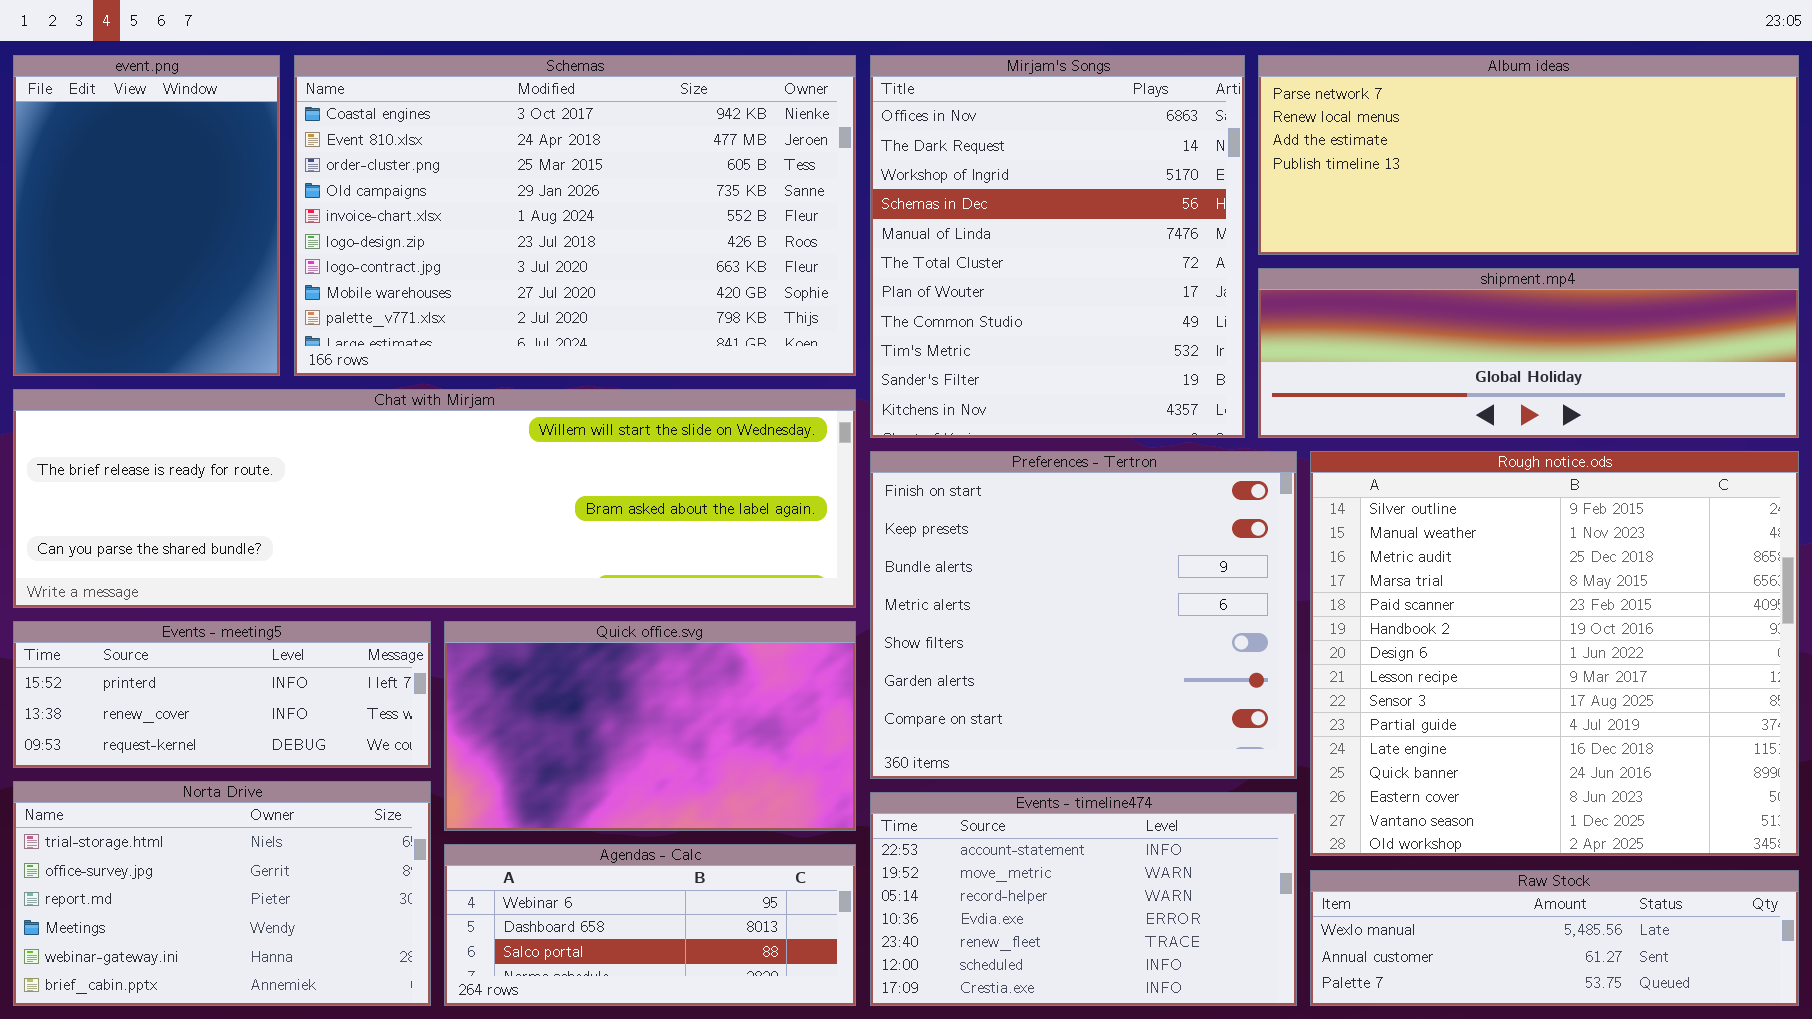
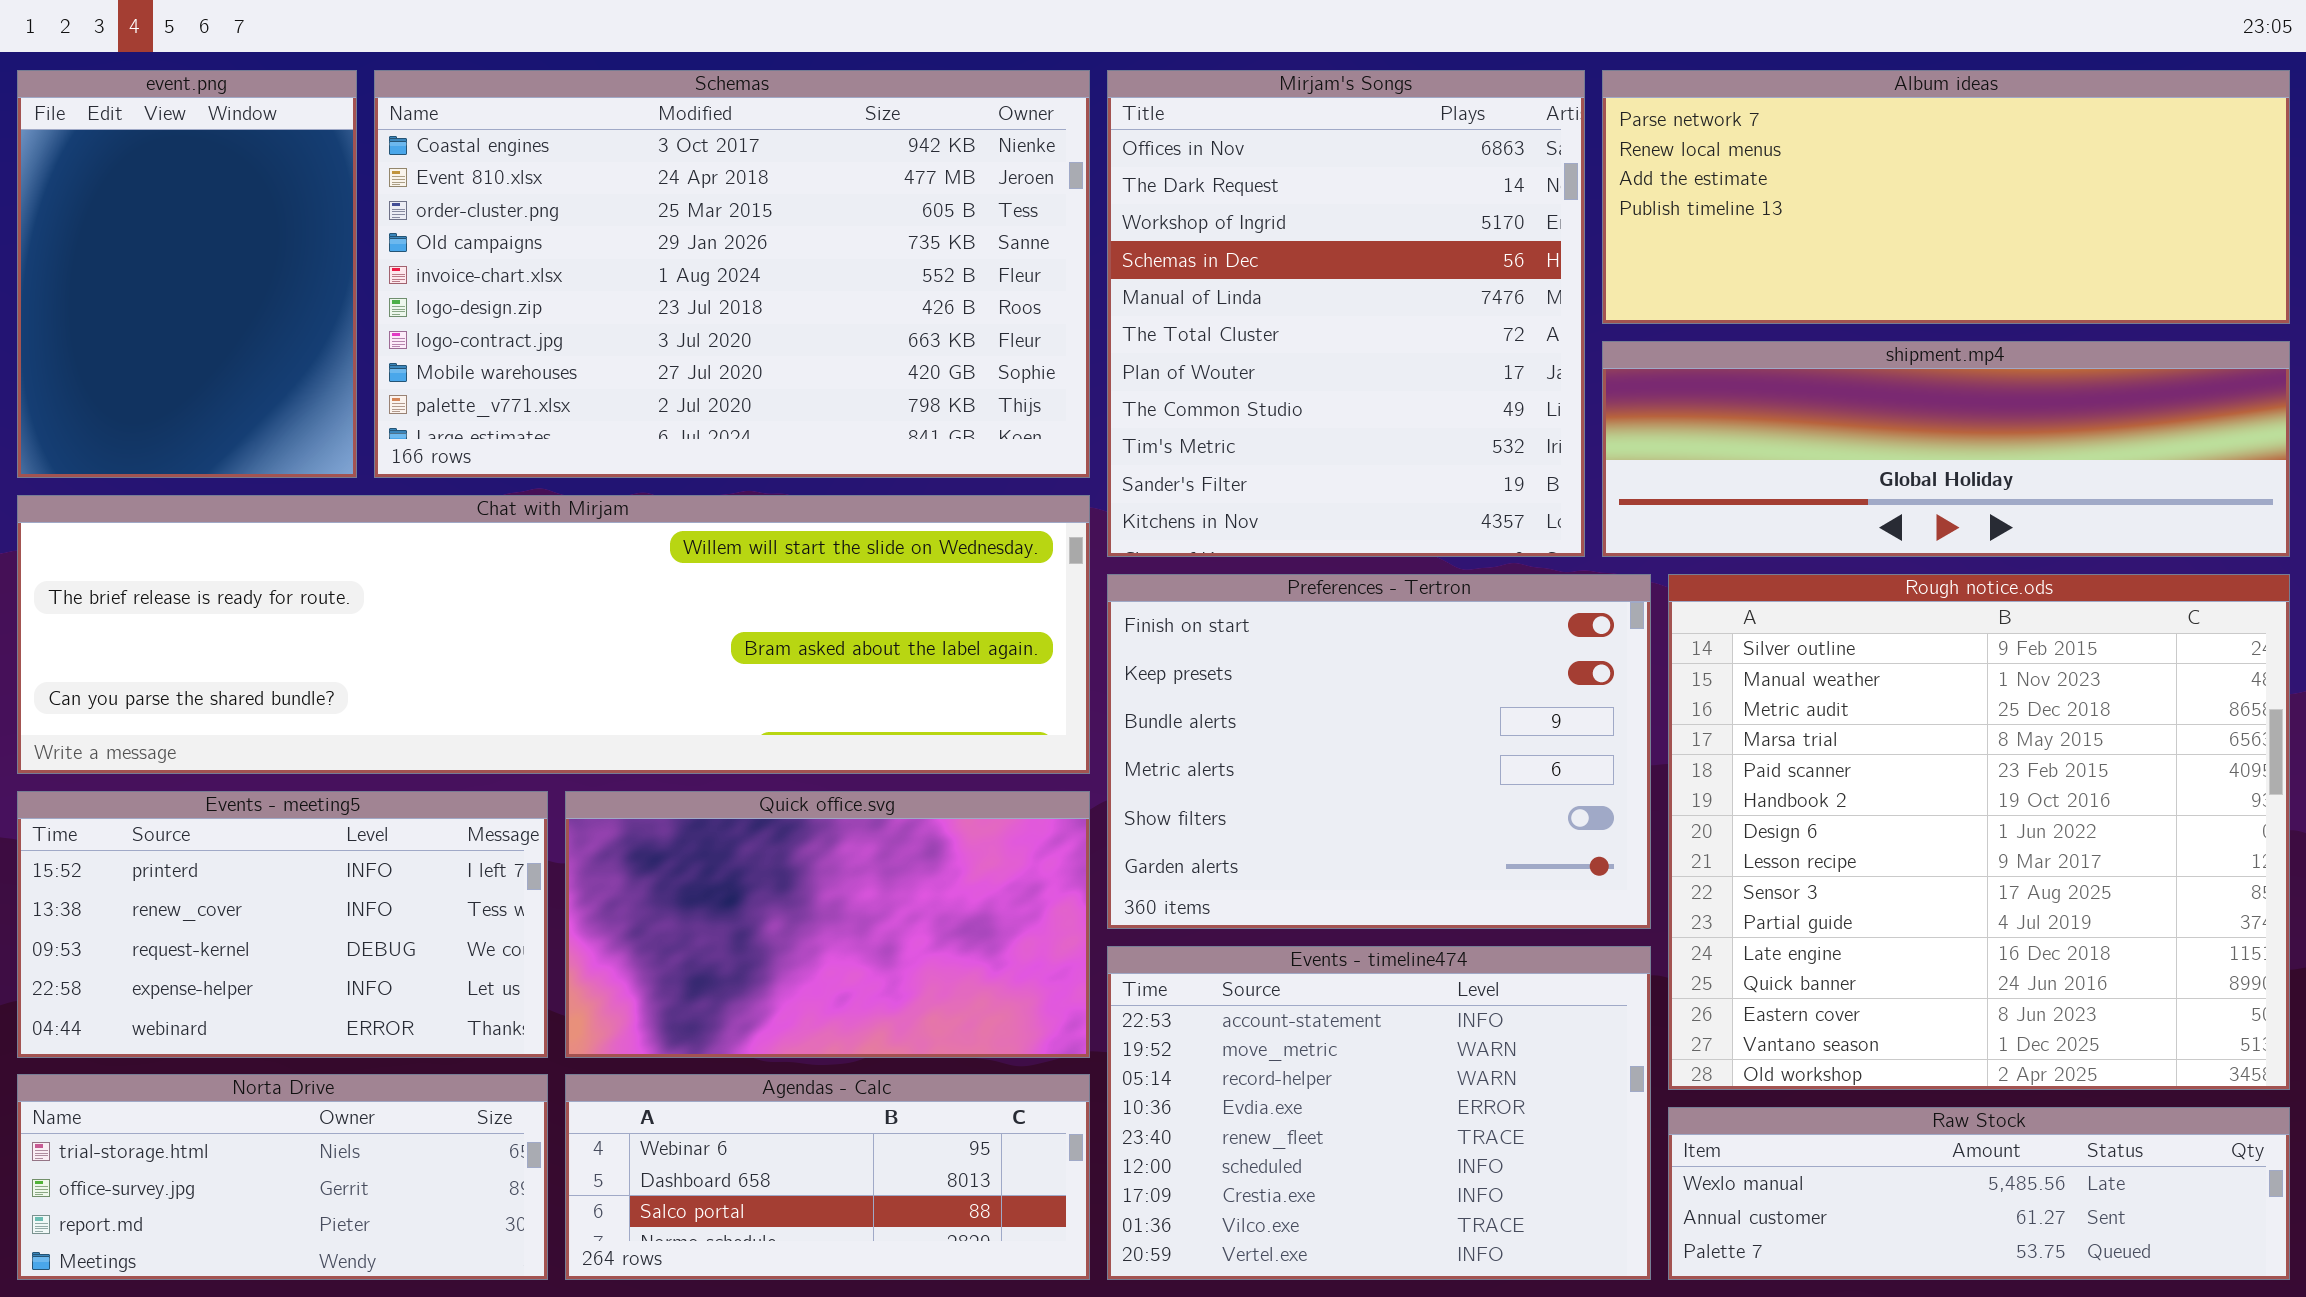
Preferences - Tertron: [870,451,1297,779] -> [1107,574,1651,929], resized
Events - meeting5: [13,621,431,768] -> [17,791,548,1058], resized
Norta Drive: [13,781,431,1006] -> [17,1074,548,1280], resized
Events - timeline474: [870,792,1297,1006] -> [1107,946,1651,1280], resized

